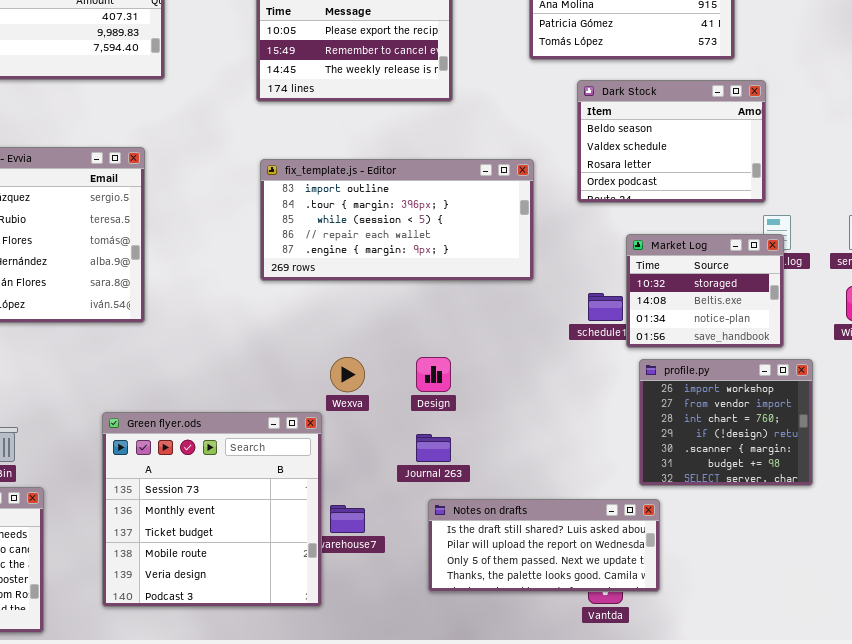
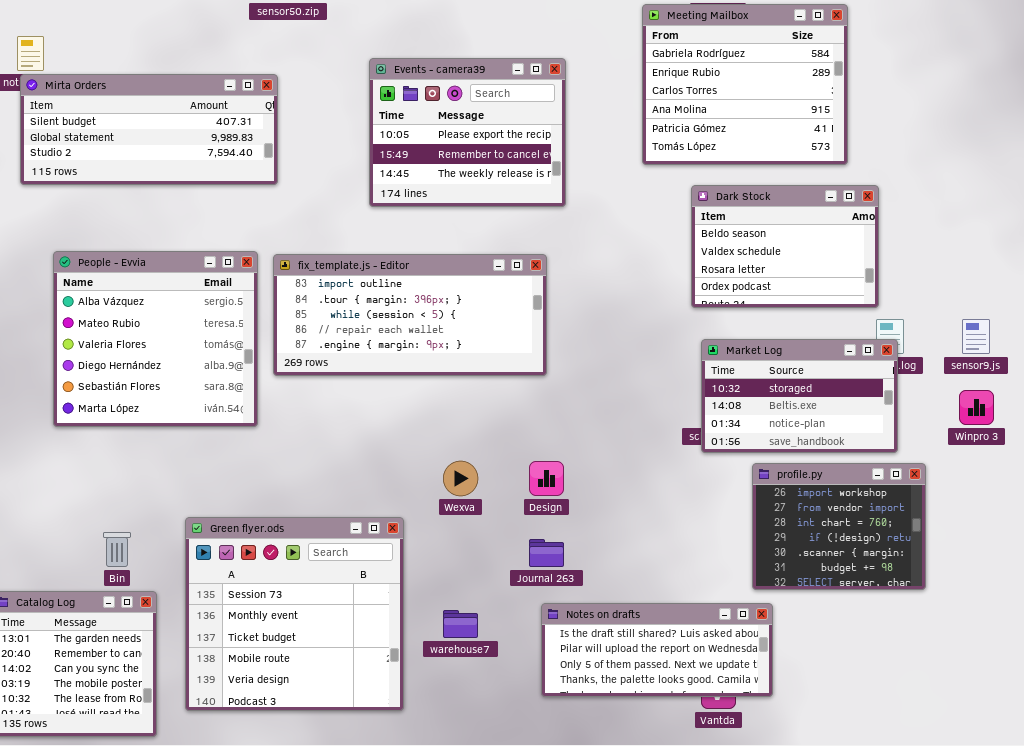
fix_template.js - Editor: [260,159,534,281] -> [273,254,547,376], moved
Market Log: [626,234,784,348] -> [701,339,898,453], resized
Green flyer.ods: [102,412,322,607] -> [185,517,404,711], moved

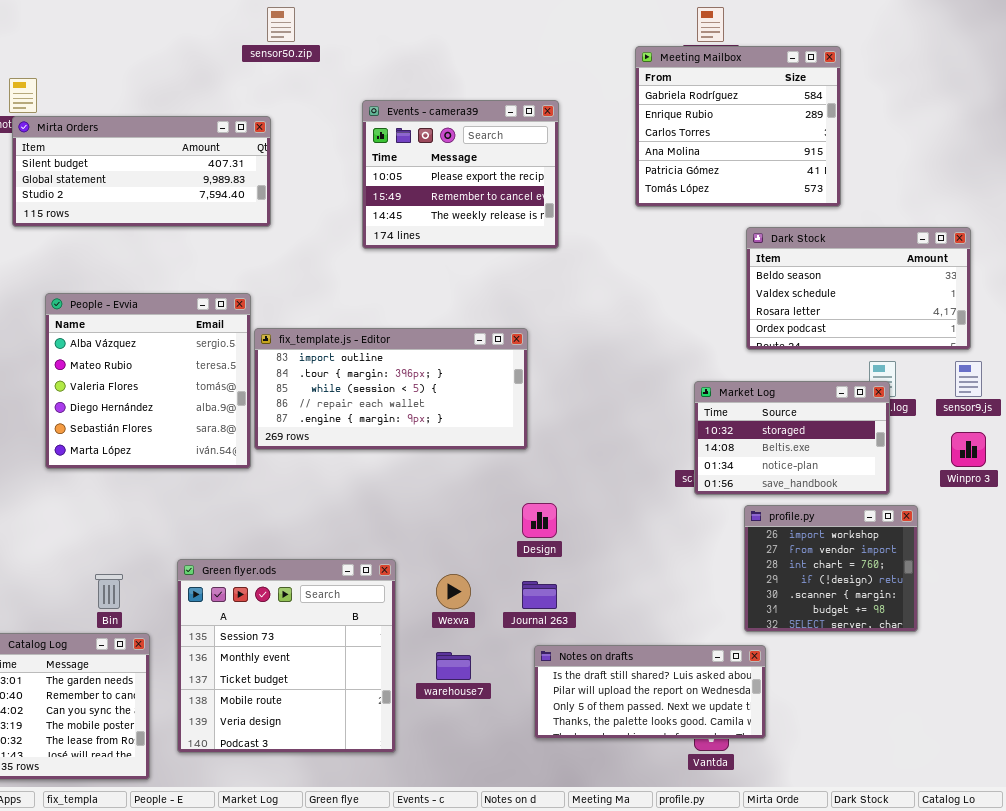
Dark Stock: [691,185,879,308] -> [746,227,971,350], moved, resized
fix_template.js - Editor: [273,254,547,376] -> [254,328,528,450], moved
Wexva: [443,461,478,496] -> [436,574,471,609], moved

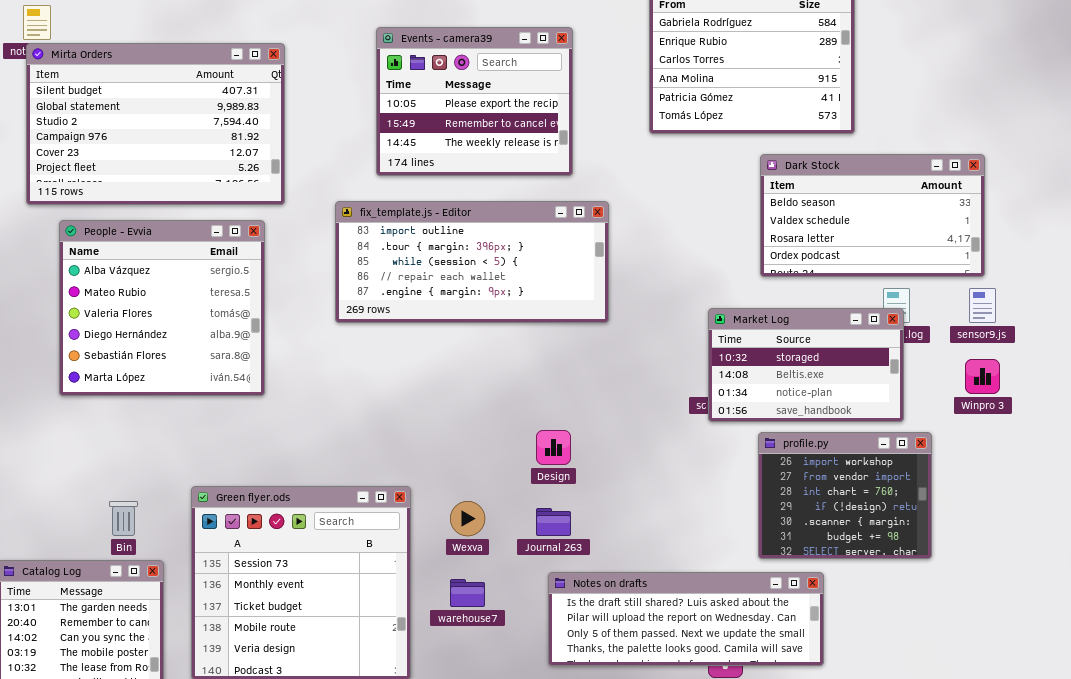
Mirta Orders: [12,116,271,227] -> [26,43,285,205], resized
fix_template.js - Editor: [254,328,528,450] -> [335,201,609,323], moved
Notes on drafts: [534,645,766,739] -> [548,572,824,666], resized

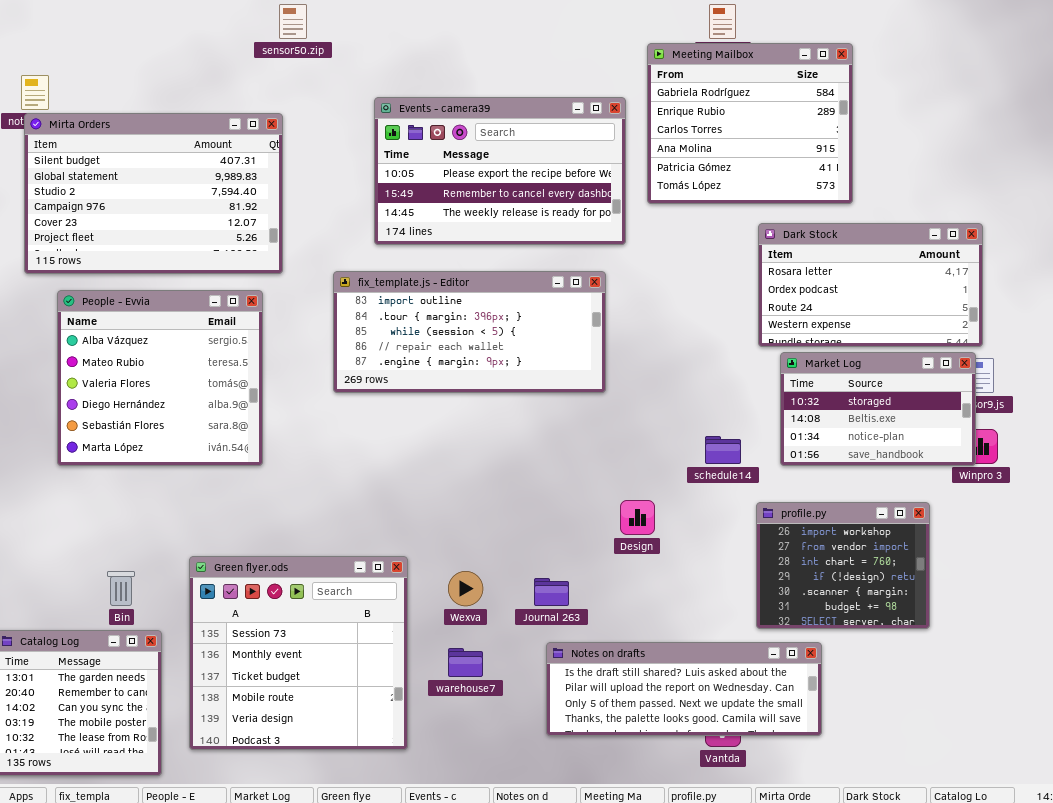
Events - camera39: [376,27,573,176] -> [374,97,626,245], resized
Dark Stock: [760,154,985,277] -> [758,223,983,347], scrolled down 2 rows
Market Log: [708,308,904,422] -> [780,352,976,466], moved
Design: [536,430,571,465] -> [620,500,655,535], moved

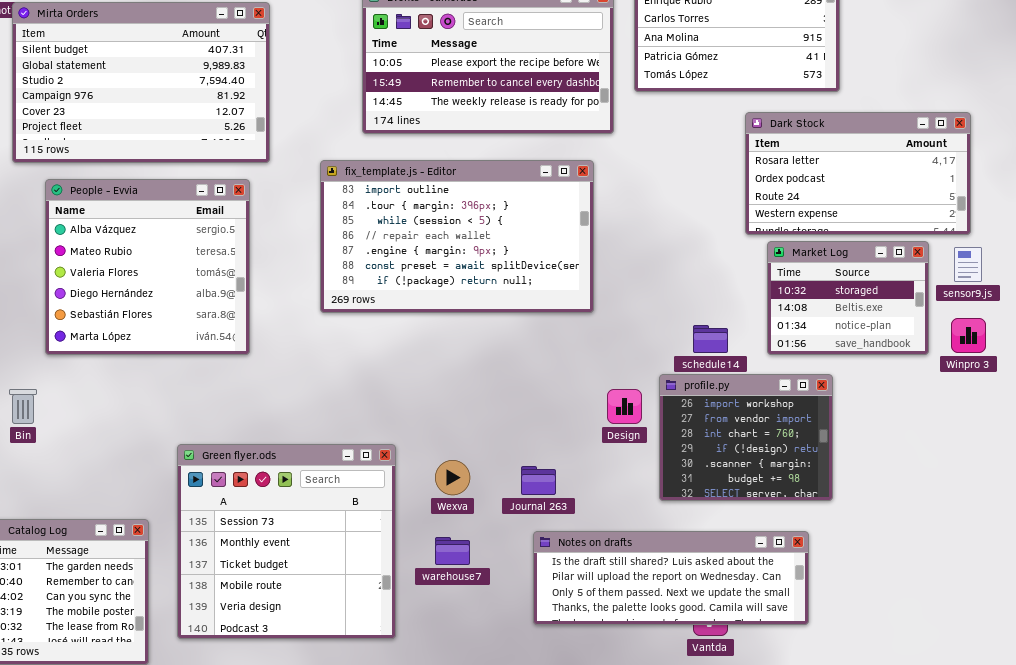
fix_template.js - Editor: [333,271,606,393] -> [320,160,594,313], resized
Market Log: [780,352,976,466] -> [767,241,929,355], resized
profile.py: [756,502,930,629] -> [659,374,833,501], moved
Bin: [107,571,135,606] -> [9,389,37,424], moved

